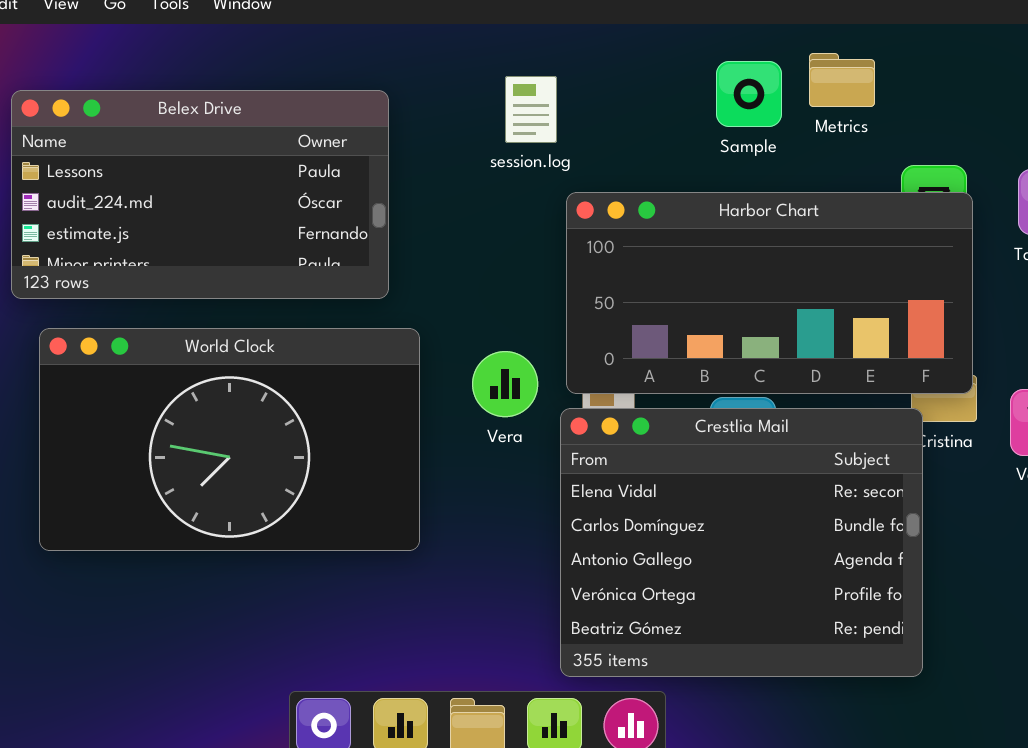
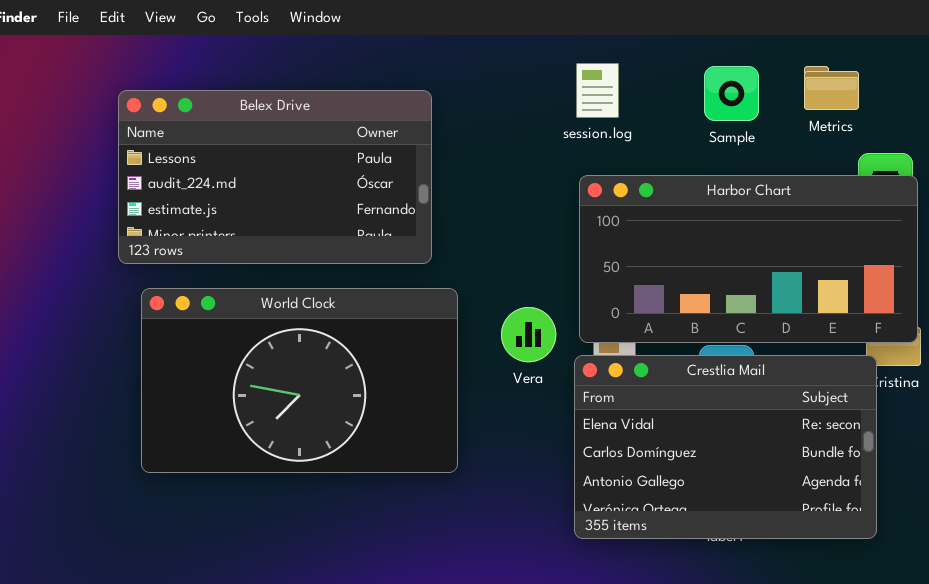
Metrics: [809,53,875,107] -> [804,66,859,110], moved
session.log: [505,76,557,143] -> [576,63,619,118], moved
Crestlia Mail: [560,408,923,677] -> [574,355,877,539], resized

